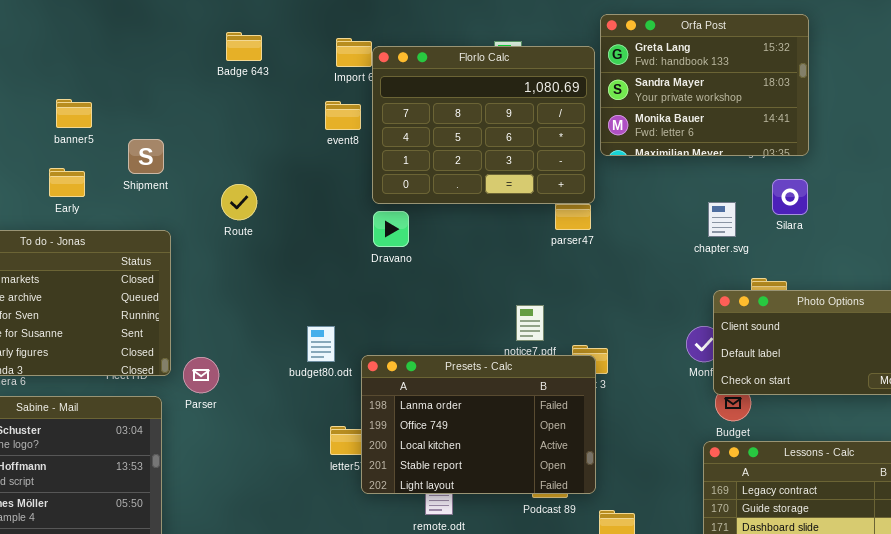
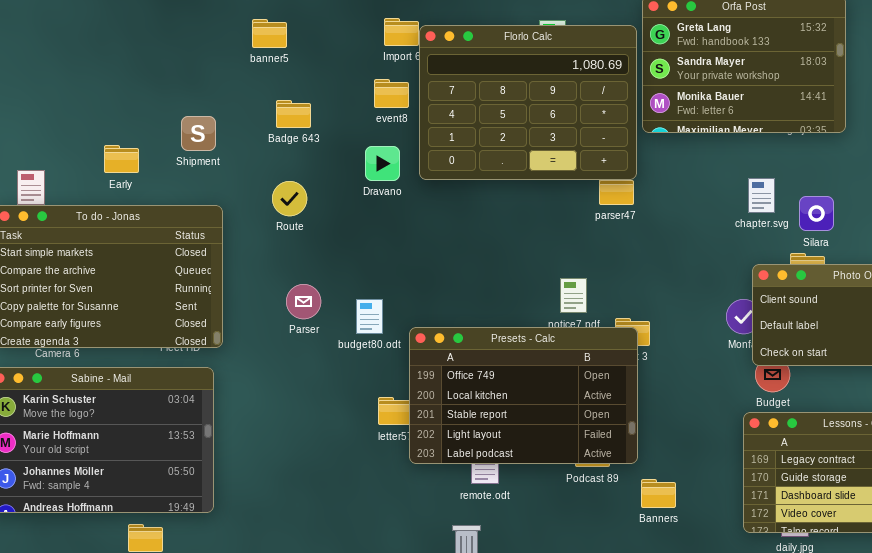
Badge 643: [226,32,262,61] -> [276,100,311,128], moved
banner5: [56,99,92,128] -> [252,19,287,48], moved
Silara: [772,179,808,215] -> [799,196,834,231], moved
Route: [221,184,257,220] -> [272,181,307,216], moved
Dravano: [373,211,409,247] -> [365,146,400,181], moved
Presets - Calc: [361,355,596,494] -> [409,327,638,464], scrolled down 1 row
Parser: [183,357,219,393] -> [286,284,321,319], moved

